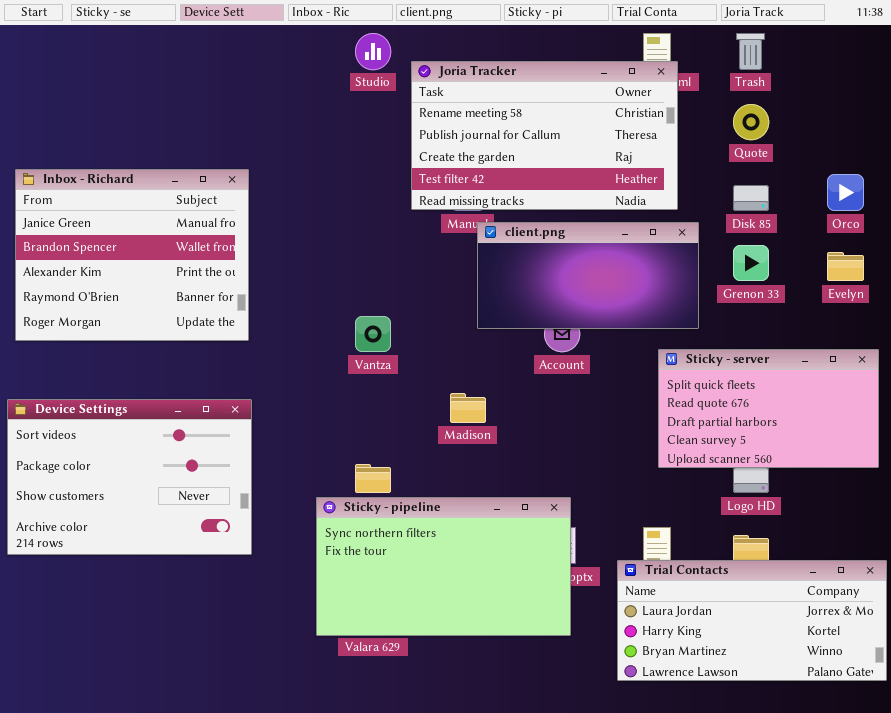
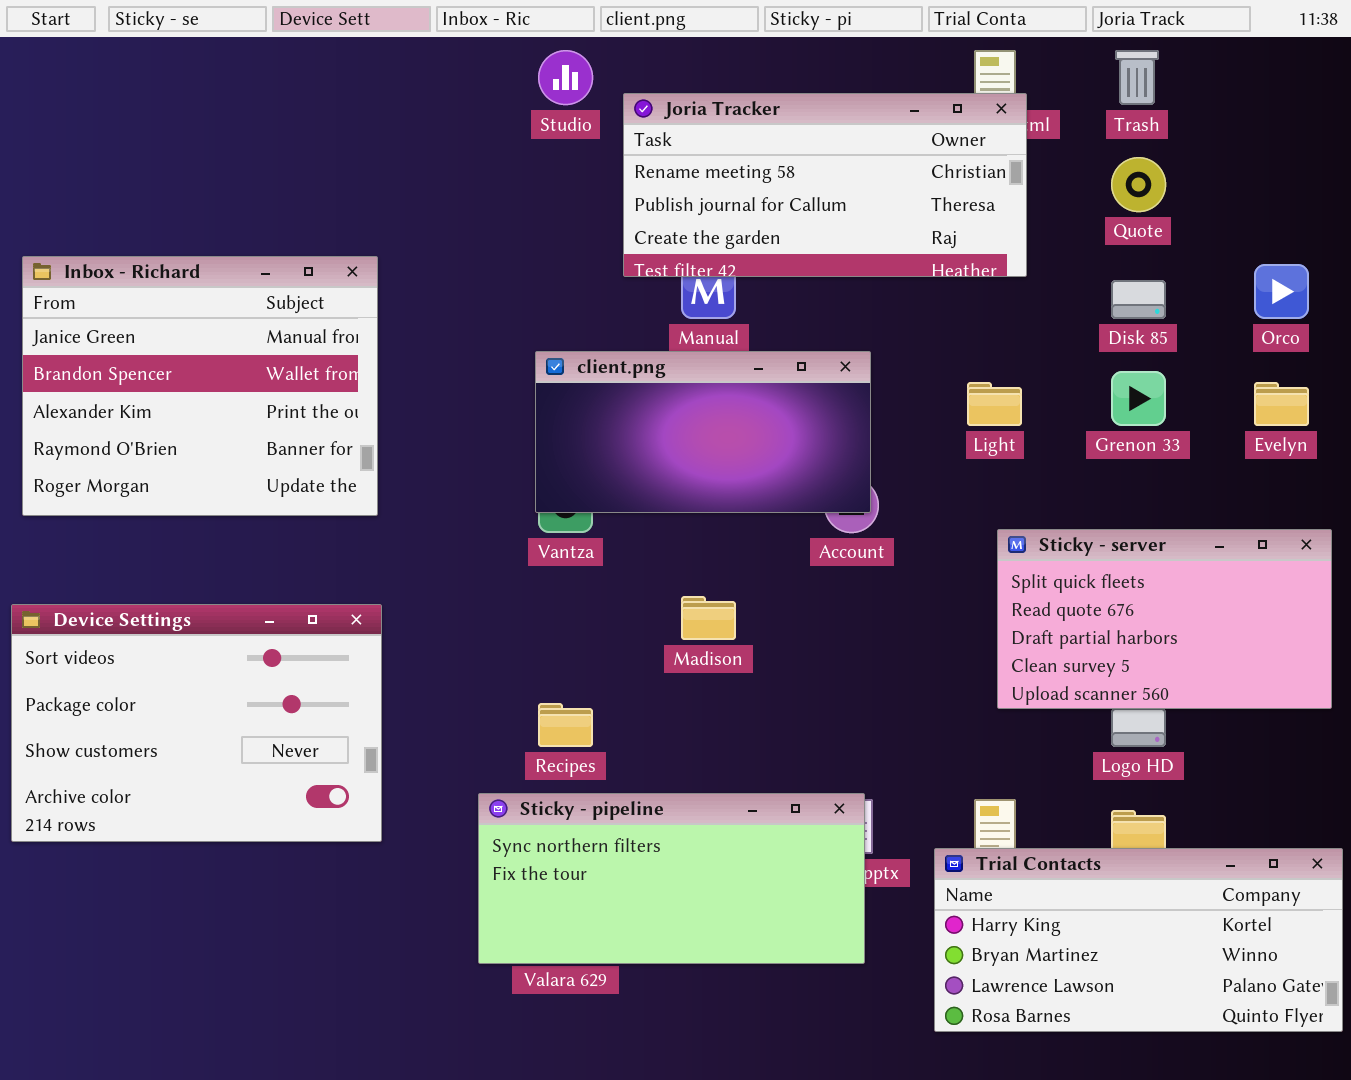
Joria Tracker: [411,61,678,210] -> [623,93,1027,277], resized
client.png: [477,222,699,329] -> [535,351,871,513], moved
Sticky - pipeline: [316,497,571,636] -> [478,793,865,964], resized
Trial Contacts: [617,560,887,681] -> [934,848,1343,1032], scrolled down 1 row

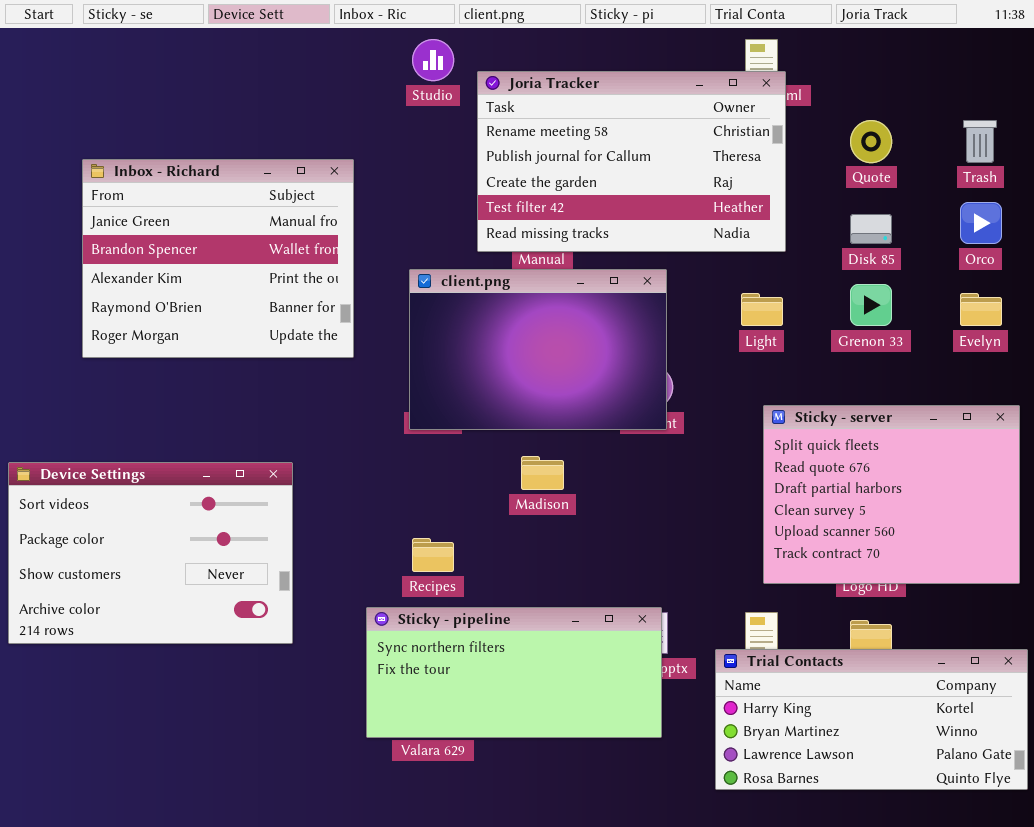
Trash: [1115,50,1159,105] -> [963,120,997,163], moved
Joria Tracker: [623,93,1027,277] -> [477,71,786,252], resized
Inbox - Richard: [22,256,378,516] -> [82,159,354,358], moved
client.png: [535,351,871,513] -> [409,269,667,430], resized
Sticky - server: [997,529,1332,709] -> [763,405,1020,584], resized

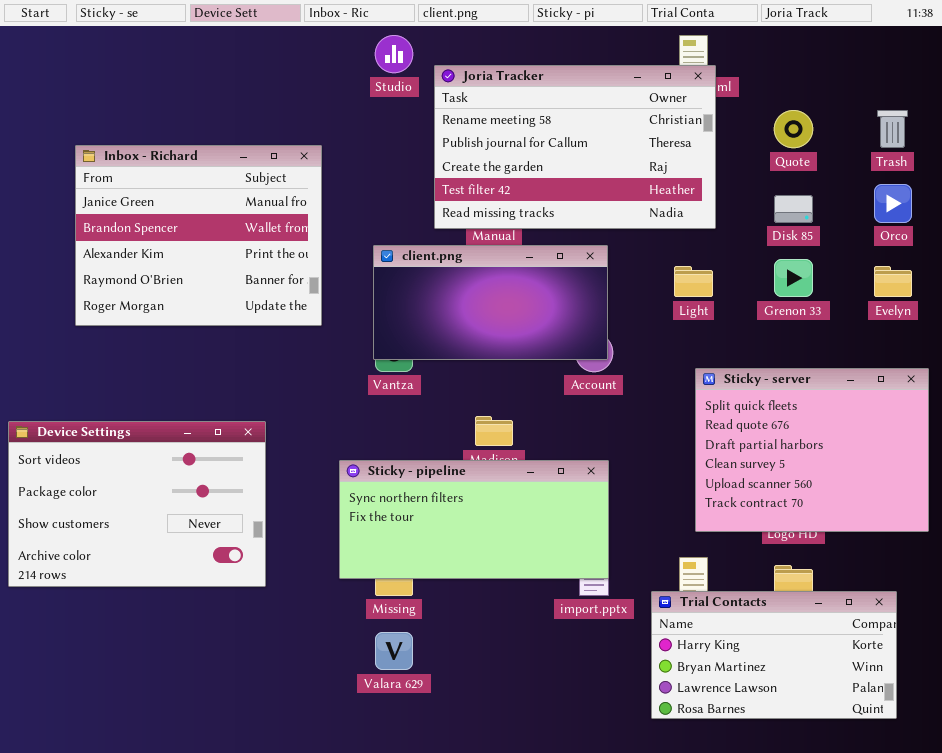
client.png: [409,269,667,430] -> [373,245,608,360], resized
Sticky - pipeline: [366,607,662,738] -> [339,460,609,579], moved
Trial Contacts: [715,649,1028,790] -> [651,591,897,719], resized

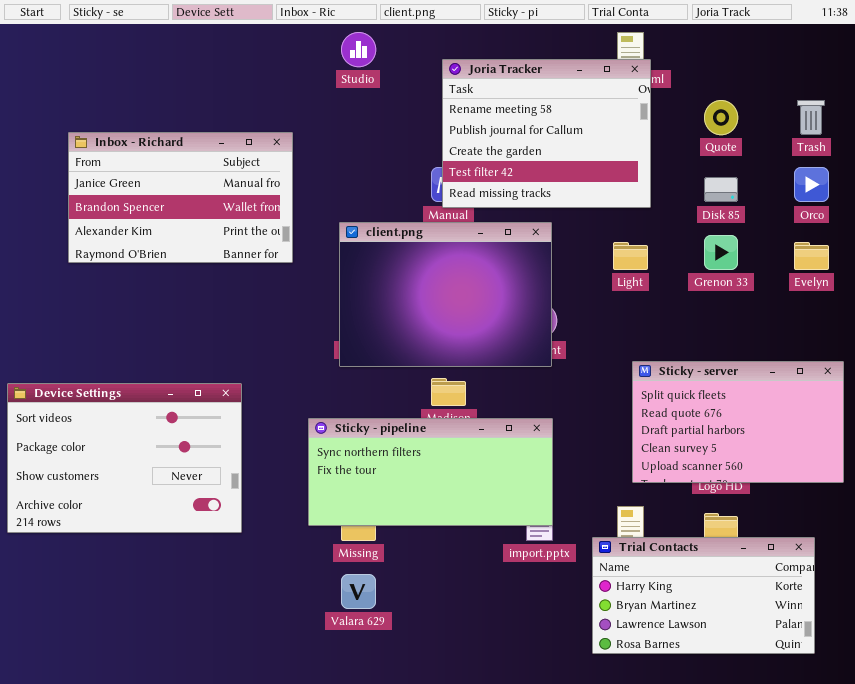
Joria Tracker: [434,65,716,229] -> [442,59,651,208], resized
Inbox - Richard: [75,145,322,326] -> [68,132,293,263], resized
client.png: [373,245,608,360] -> [339,222,552,367], resized
Sticky - server: [695,368,929,532] -> [632,361,844,483], resized

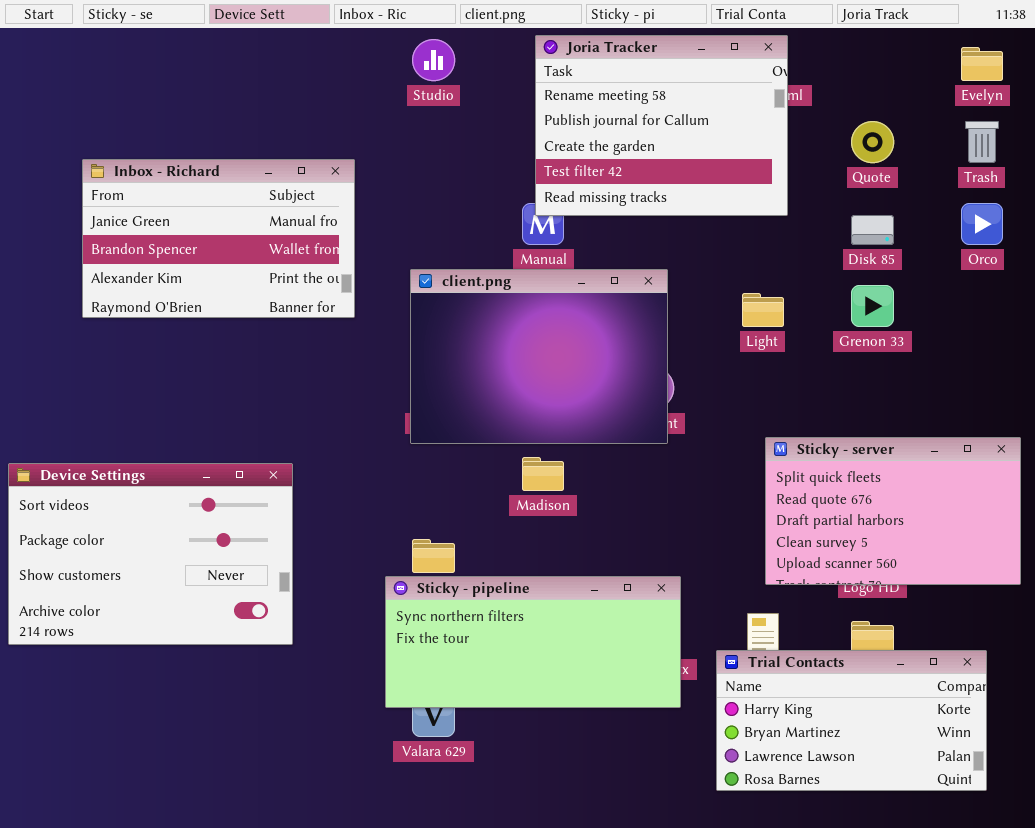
Joria Tracker: [442,59,651,208] -> [535,35,788,216], moved
Evelyn: [794,242,829,270] -> [961,47,1003,81], moved
Sticky - pipeline: [308,418,553,526] -> [385,576,681,708], moved

